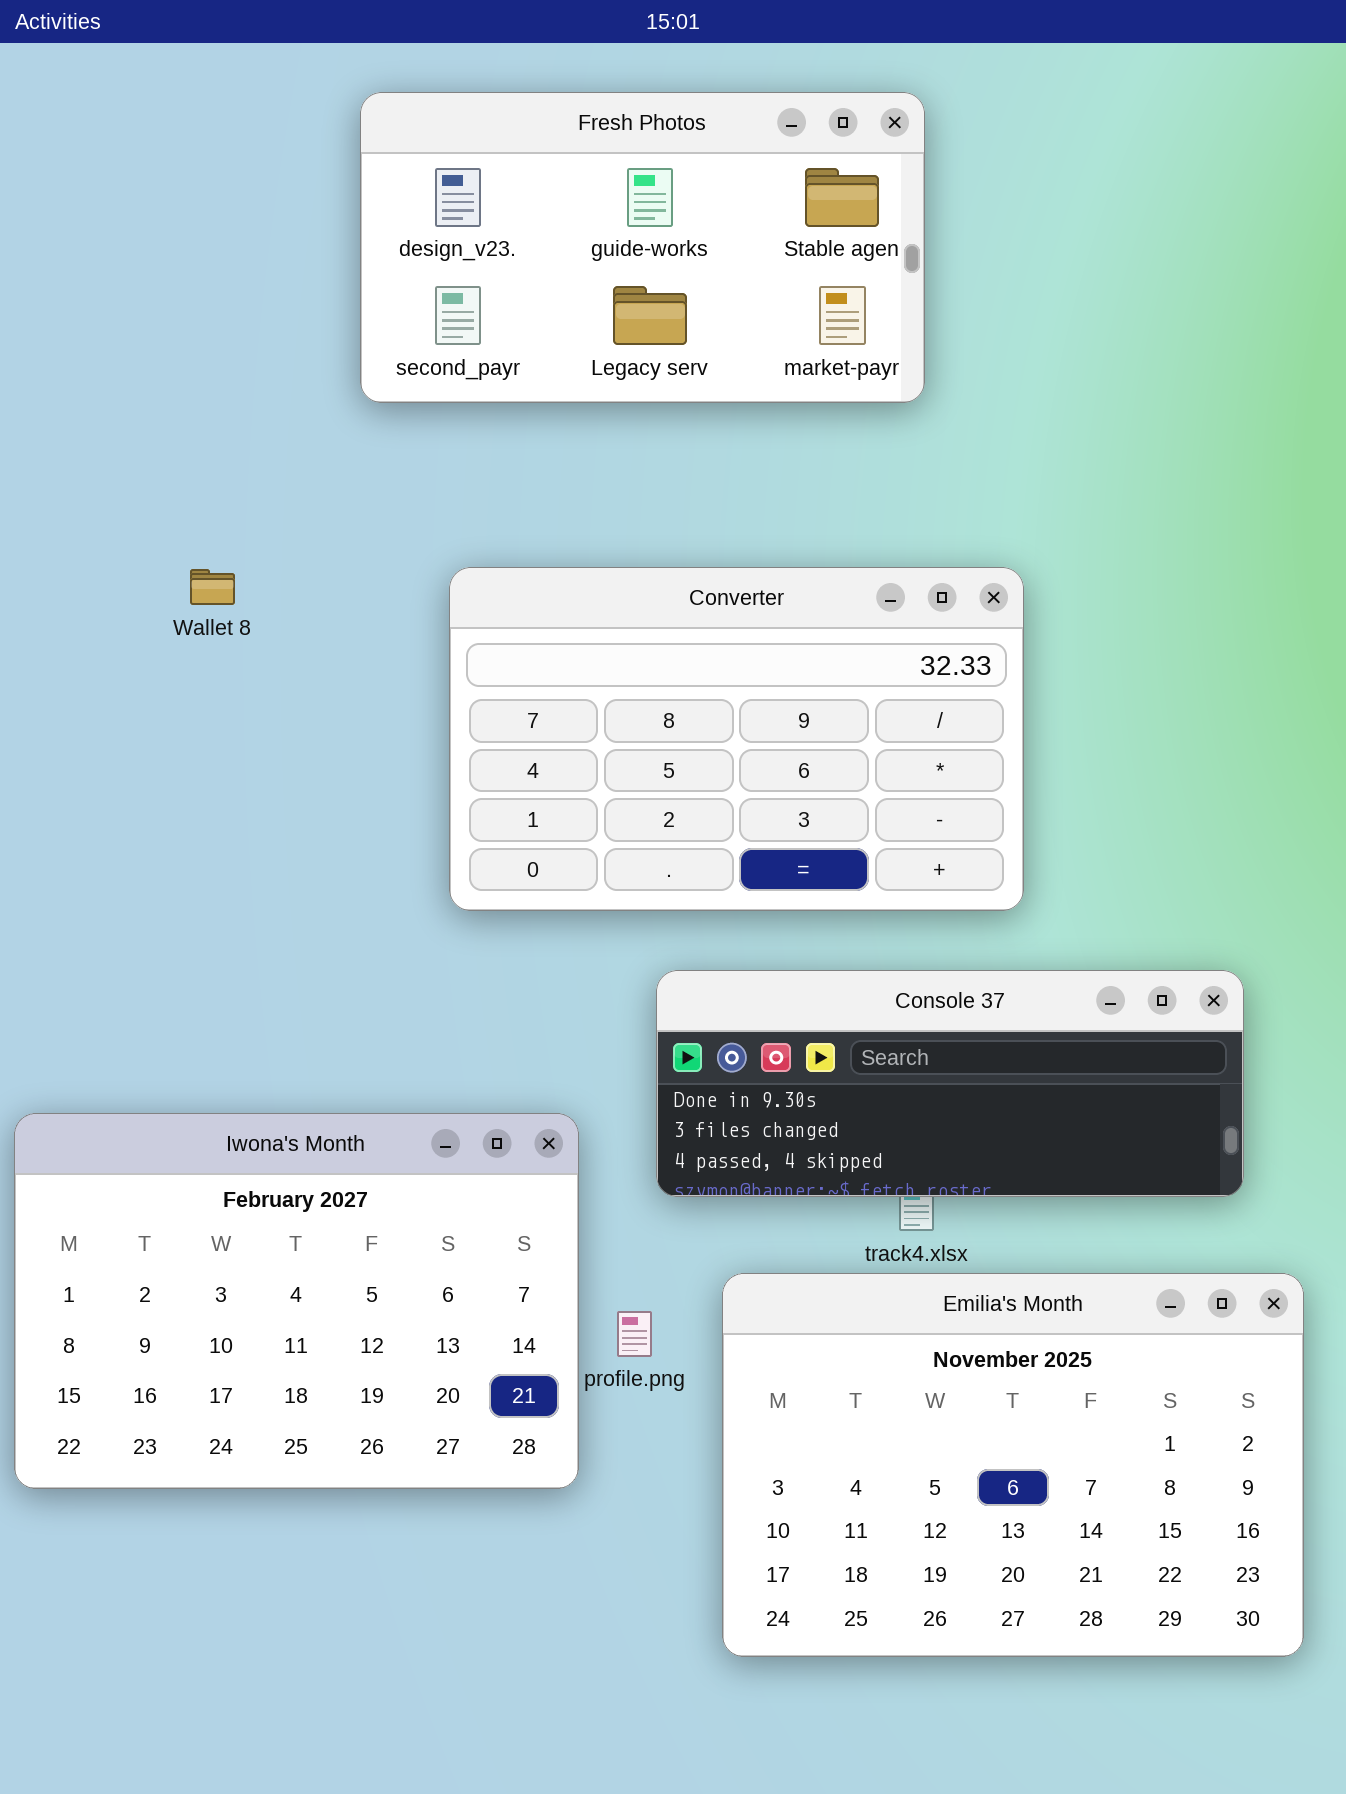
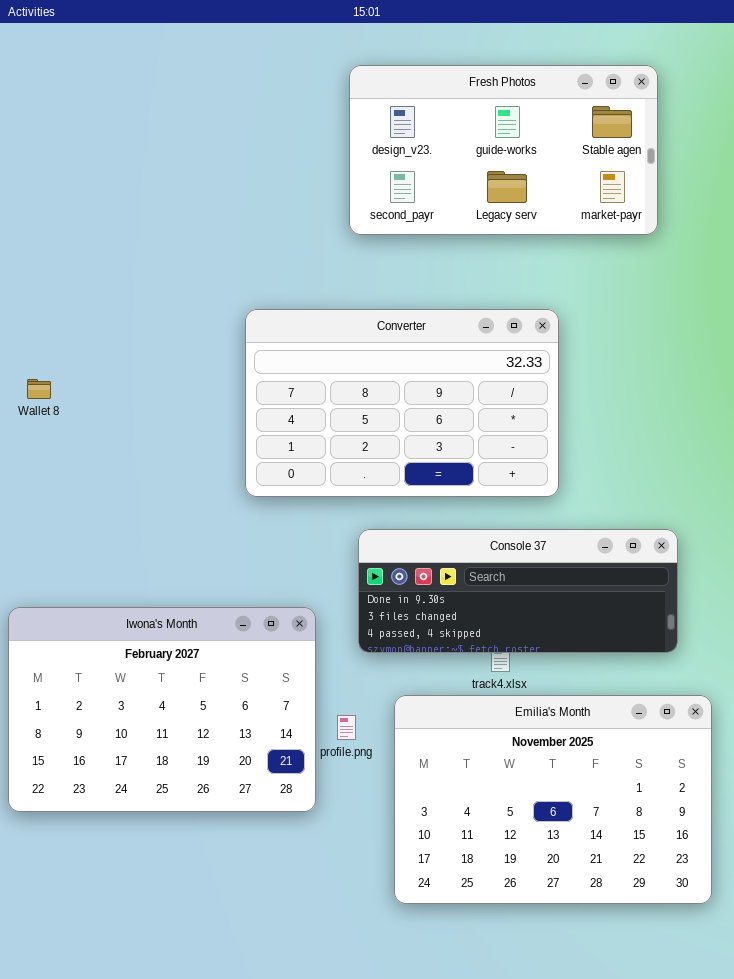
Fresh Photos: [360,92,925,403] -> [349,65,658,235], moved
Wallet 8: [190,569,235,605] -> [27,379,51,399], moved

